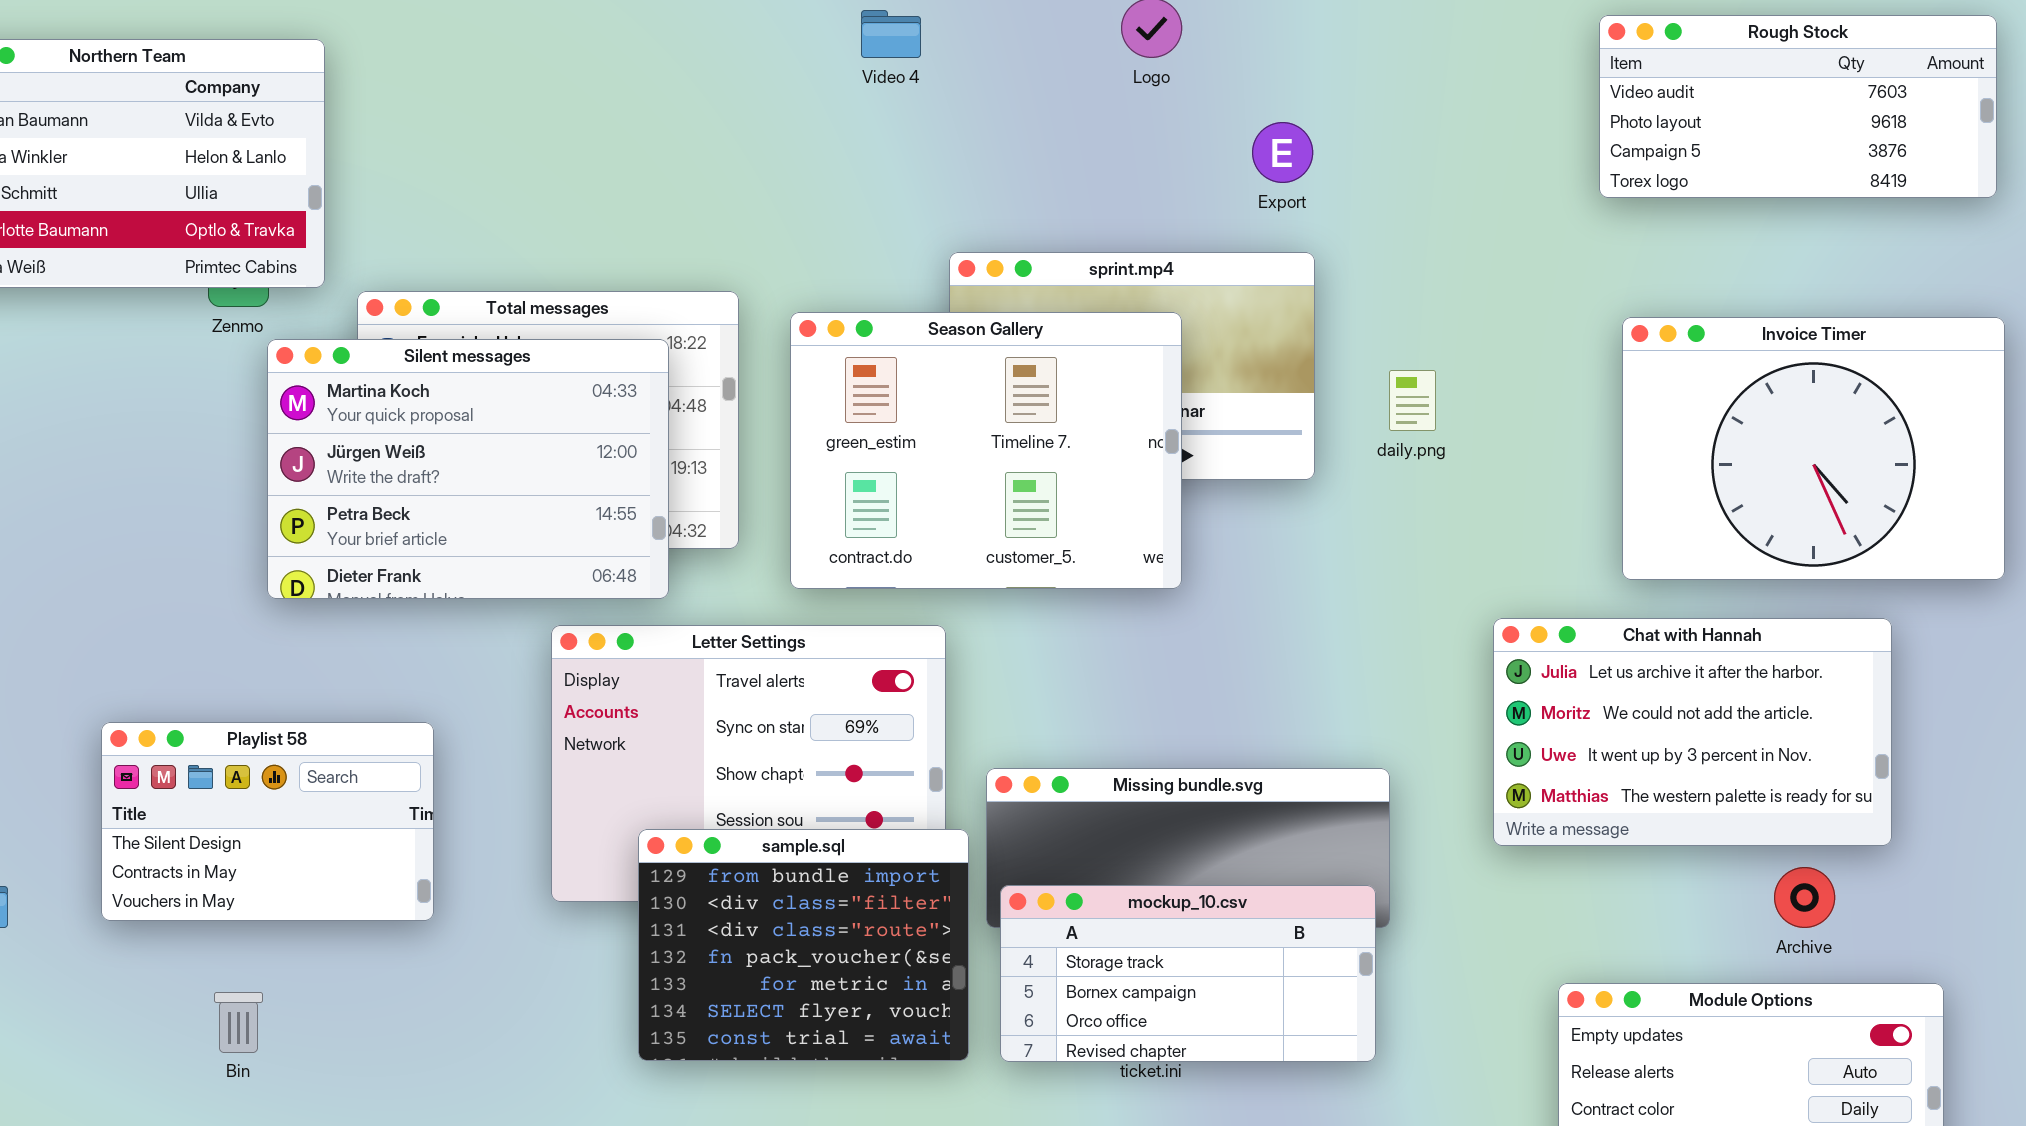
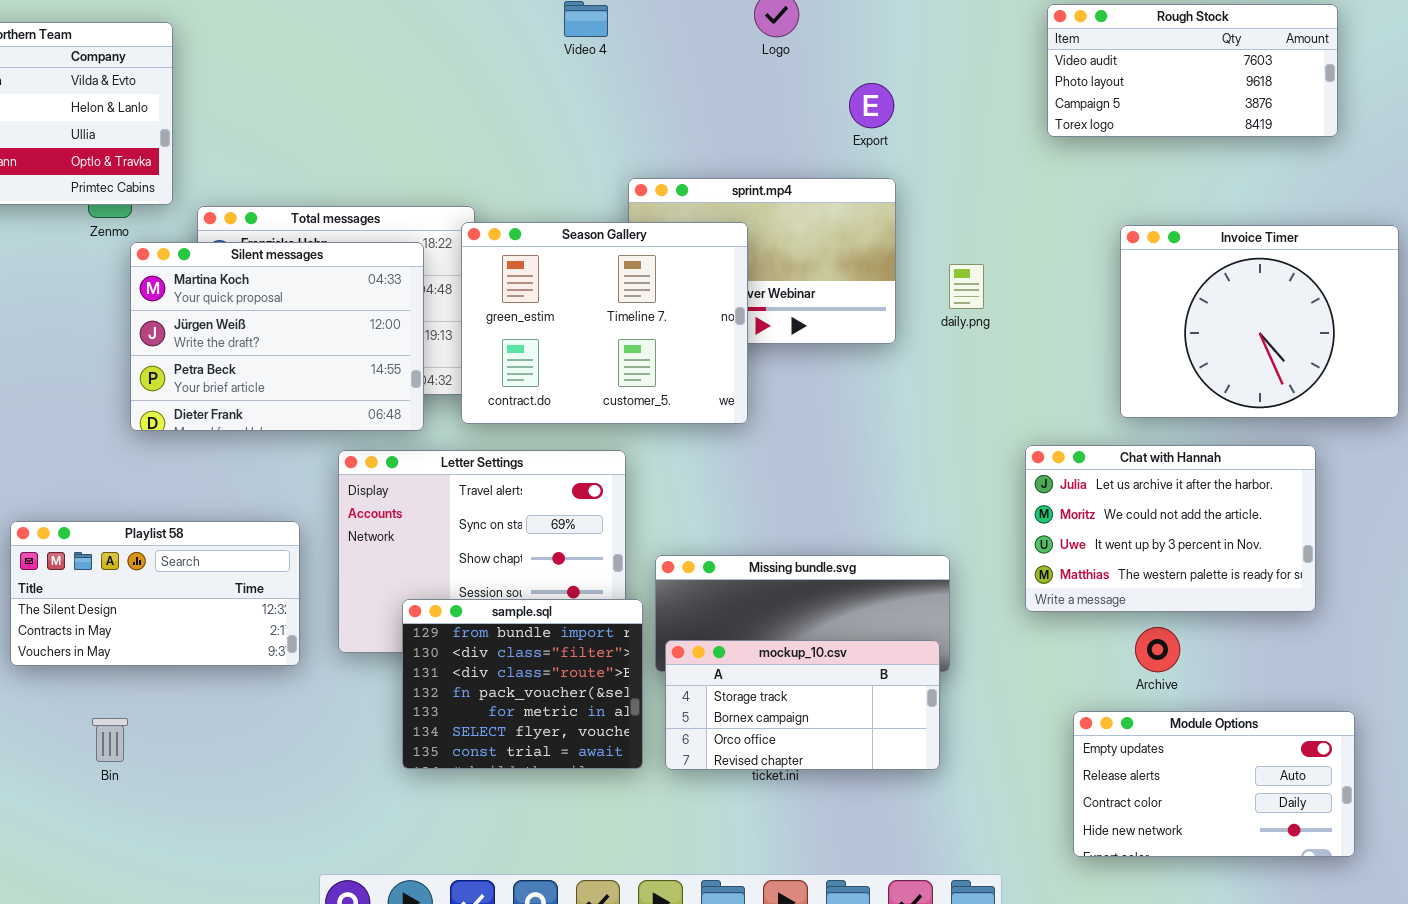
Rough Stock: [1599,15,1997,198] -> [1047,4,1338,137], moved
Season Gallery: [790,312,1182,589] -> [461,222,748,424], moved
Playlist 58: [101,722,434,921] -> [10,521,300,666], resized
Archive: [1774,867,1835,928] -> [1135,627,1180,672], moved

